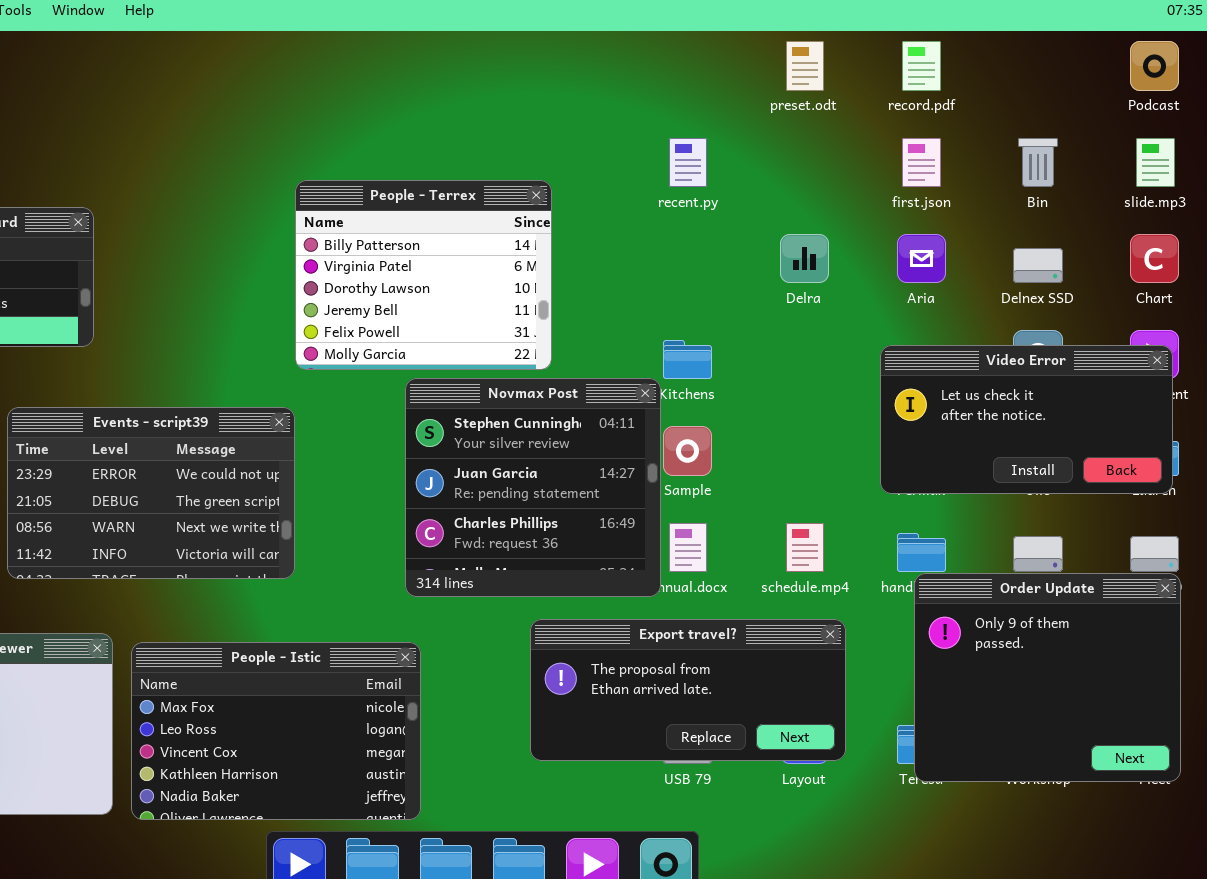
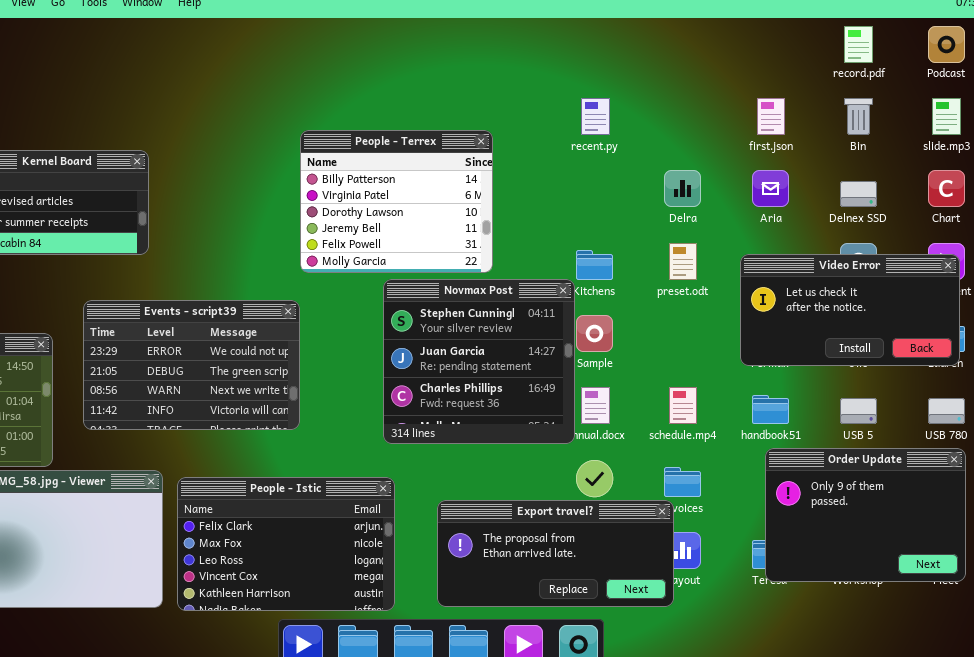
preset.odt: [786,41,824,91] -> [669,243,697,280], moved
record.pdf: [902,41,941,91] -> [844,26,873,63], moved
Order Update: [914,573,1181,782] -> [765,448,966,582], resized
Export travel?: [530,619,846,761] -> [437,500,674,607], moved
People - Istic: [131,642,421,820] -> [177,477,395,611], scrolled up 1 row

